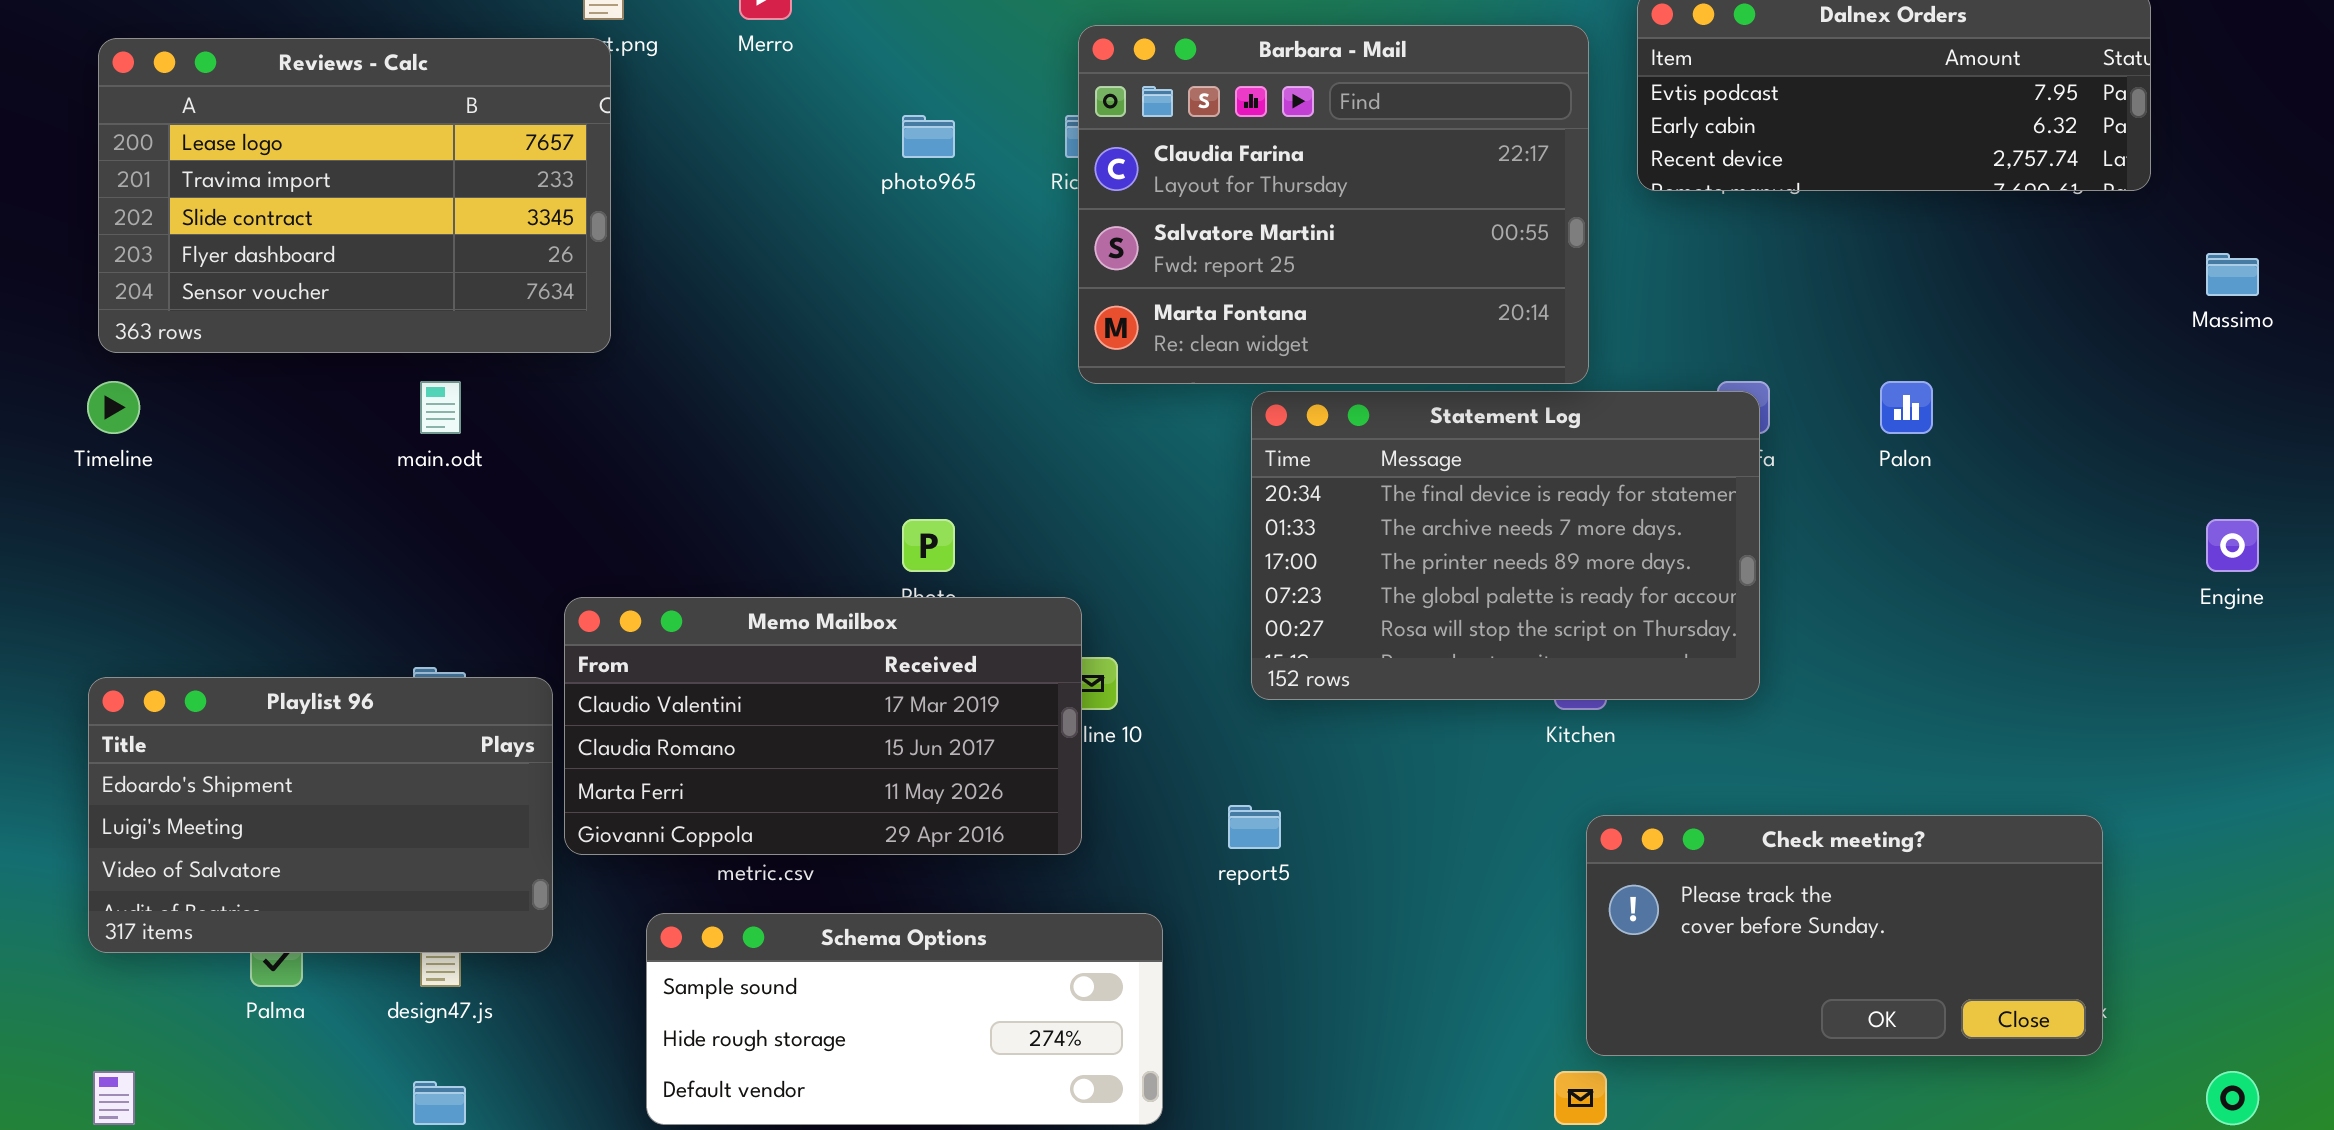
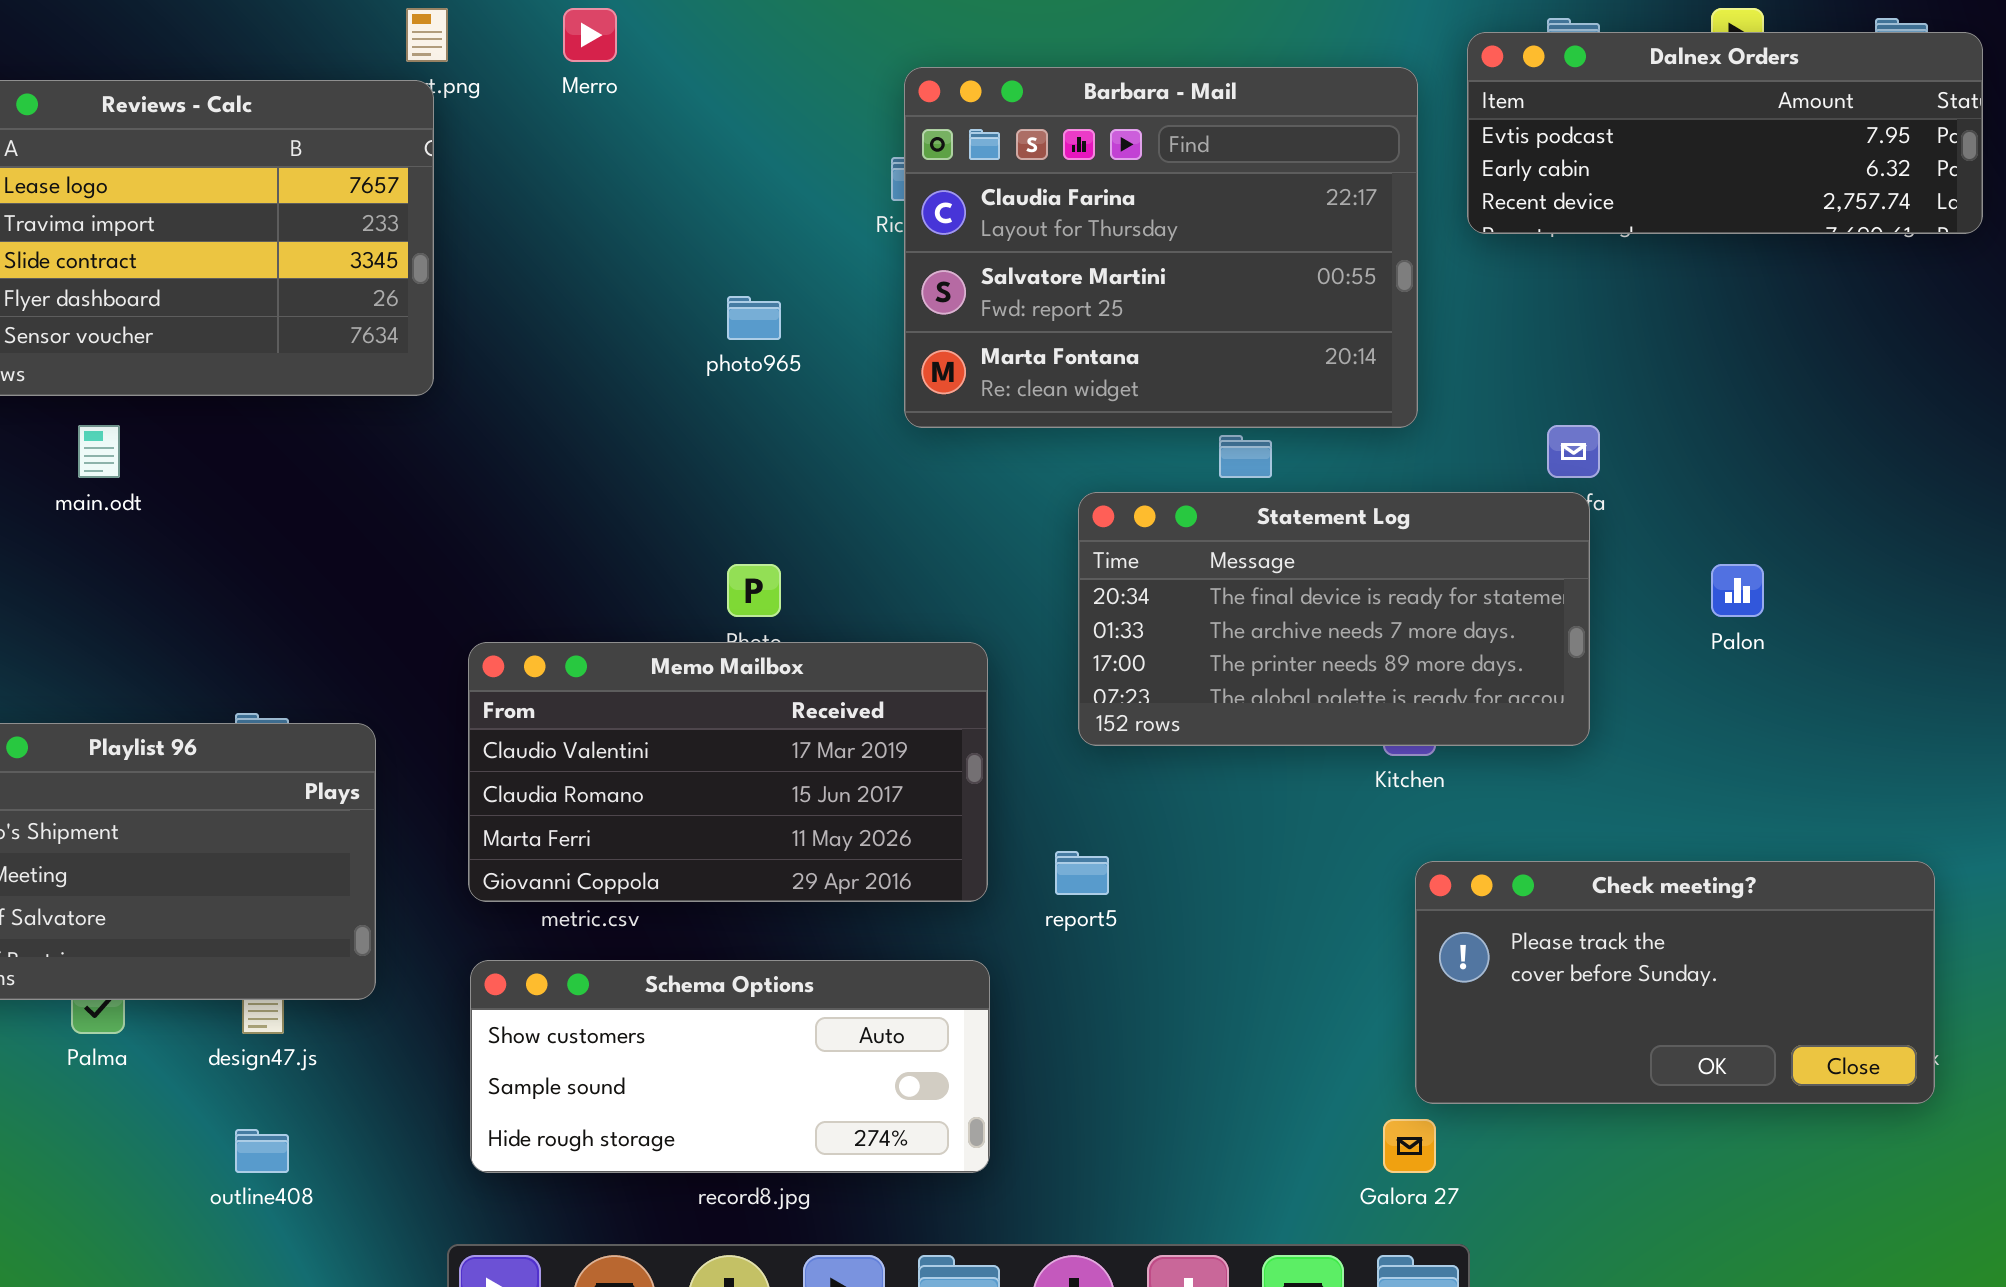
photo965: [902,115,955,158] -> [727,296,781,340], moved
main.odt: [420,381,461,434] -> [78,425,120,478], moved
Palon: [1880,381,1933,434] -> [1711,564,1764,617], moved
Statement Log: [1251,391,1760,700] -> [1078,492,1590,746], resized
Memo Mailbox: [564,597,1082,855] -> [468,642,988,902], moved
Schema Options: [646,913,1163,1125] -> [470,960,990,1173], scrolled up 1 row

